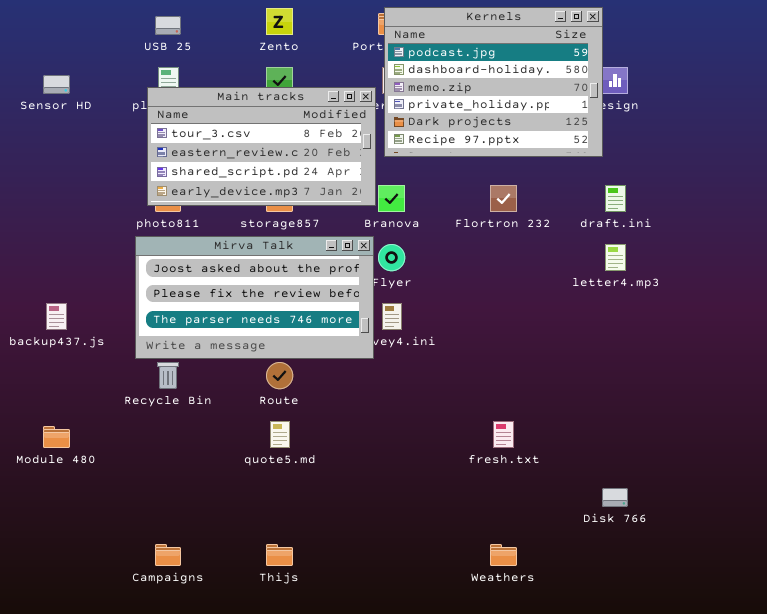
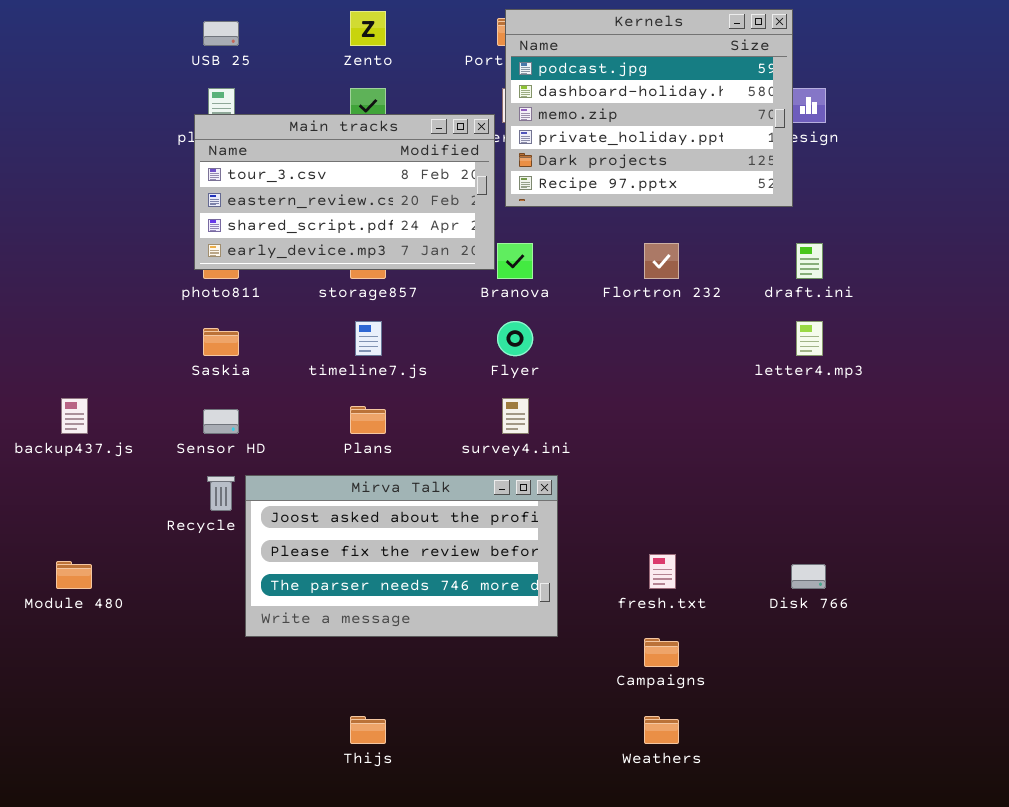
Sensor HD: [43,75,70,94] -> [203,409,239,434], moved
Mirva Talk: [135,236,374,359] -> [245,475,558,637], moved
Disk 766: [602,488,628,507] -> [791,564,826,589], moved
Campaigns: [155,544,181,566] -> [644,638,679,667], moved

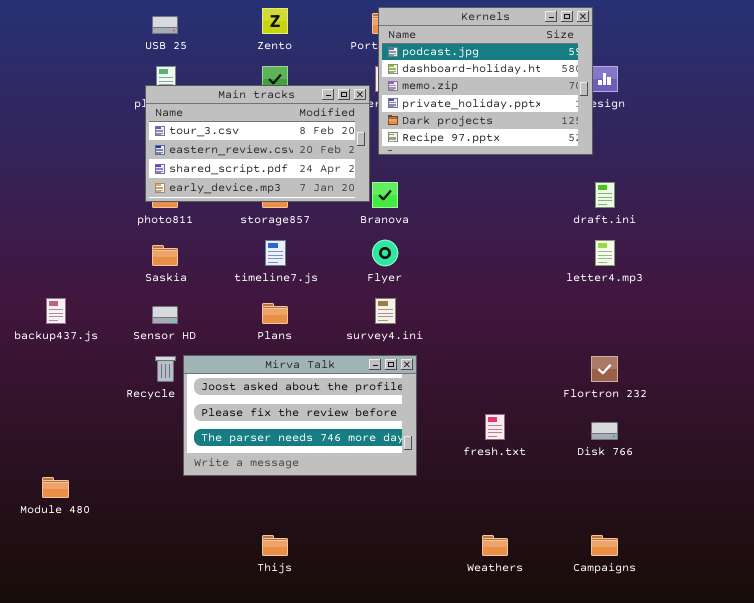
Flortron 232: [644,243,679,279] -> [591,356,618,382], moved
Module 480: [56,561,92,589] -> [42,477,69,498], moved
Campaigns: [644,638,679,667] -> [591,535,618,556], moved

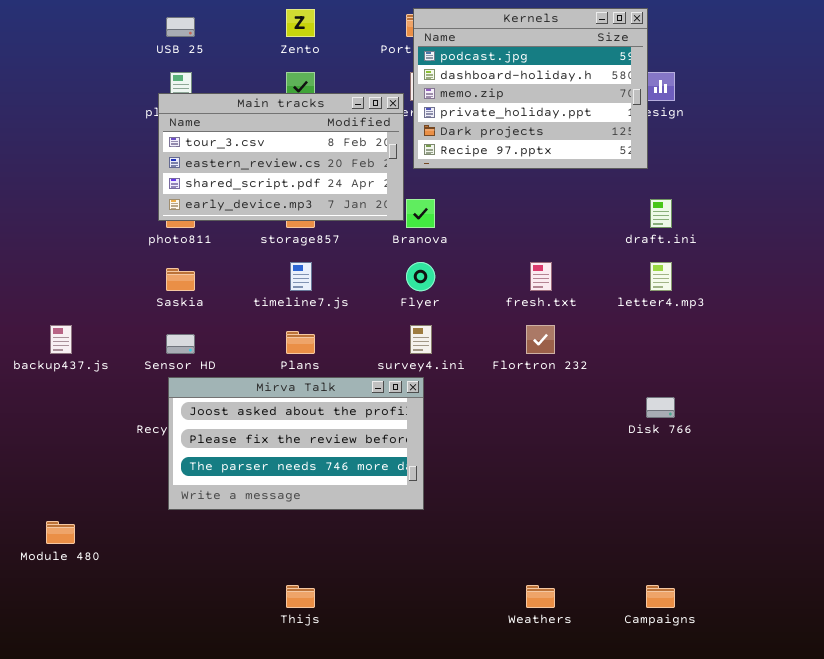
Mirva Talk: [183,355,417,476] -> [168,377,424,510], moved
Flortron 232: [591,356,618,382] -> [526,325,555,354], moved
fresh.txt: [485,414,505,440] -> [530,262,552,291], moved
Disk 766: [591,422,618,440] -> [646,397,675,418], moved

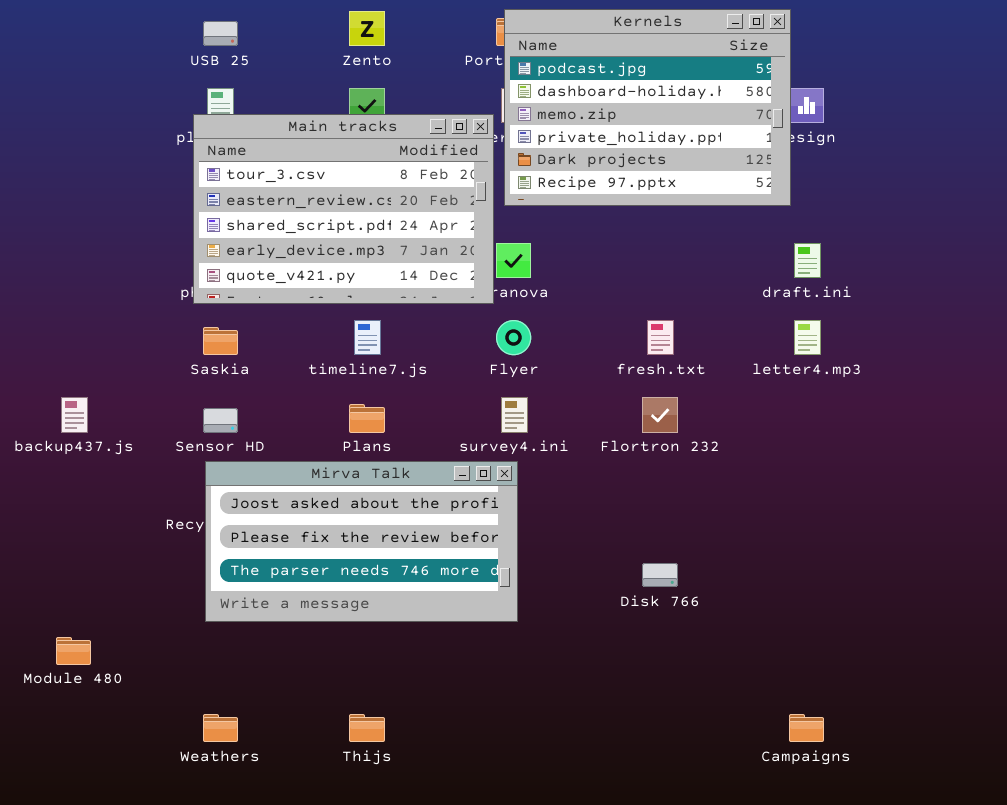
Main tracks: [158,93,404,221] -> [193,114,494,304], resized
Disk 766: [646,397,675,418] -> [642,563,678,587], moved
Weathers: [526,585,555,608] -> [203,714,238,742], moved

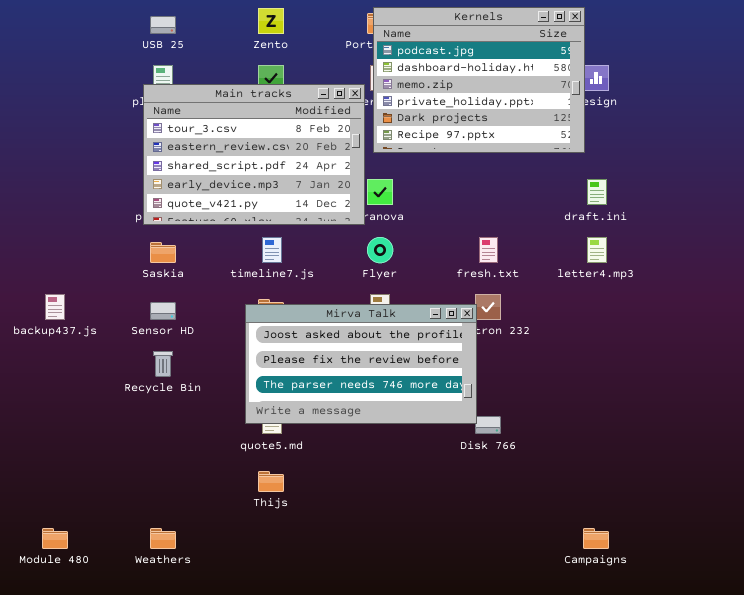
Mirva Talk: [205,461,518,622] -> [245,304,477,424], moved
Module 480: [56,637,91,665] -> [42,528,68,549], moved
Thijs: [349,714,385,742] -> [258,471,284,492], moved

